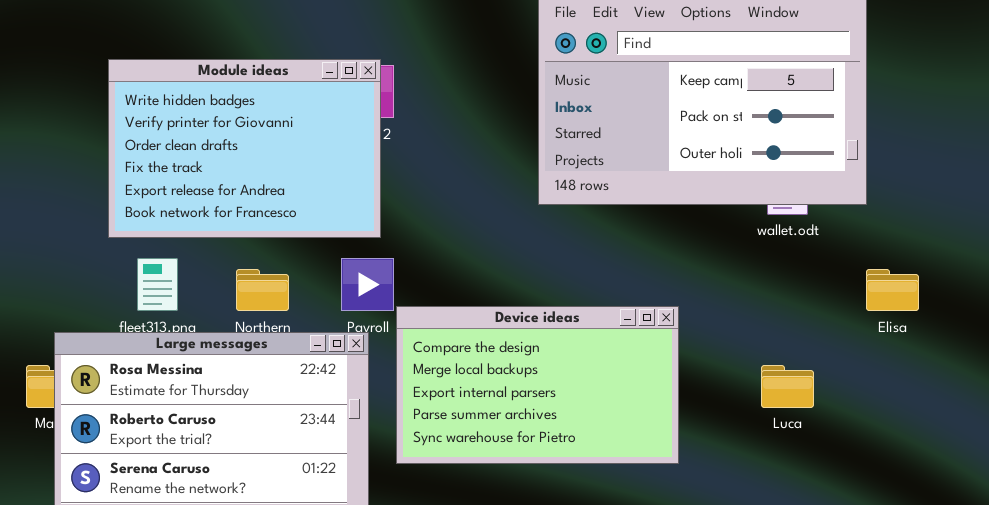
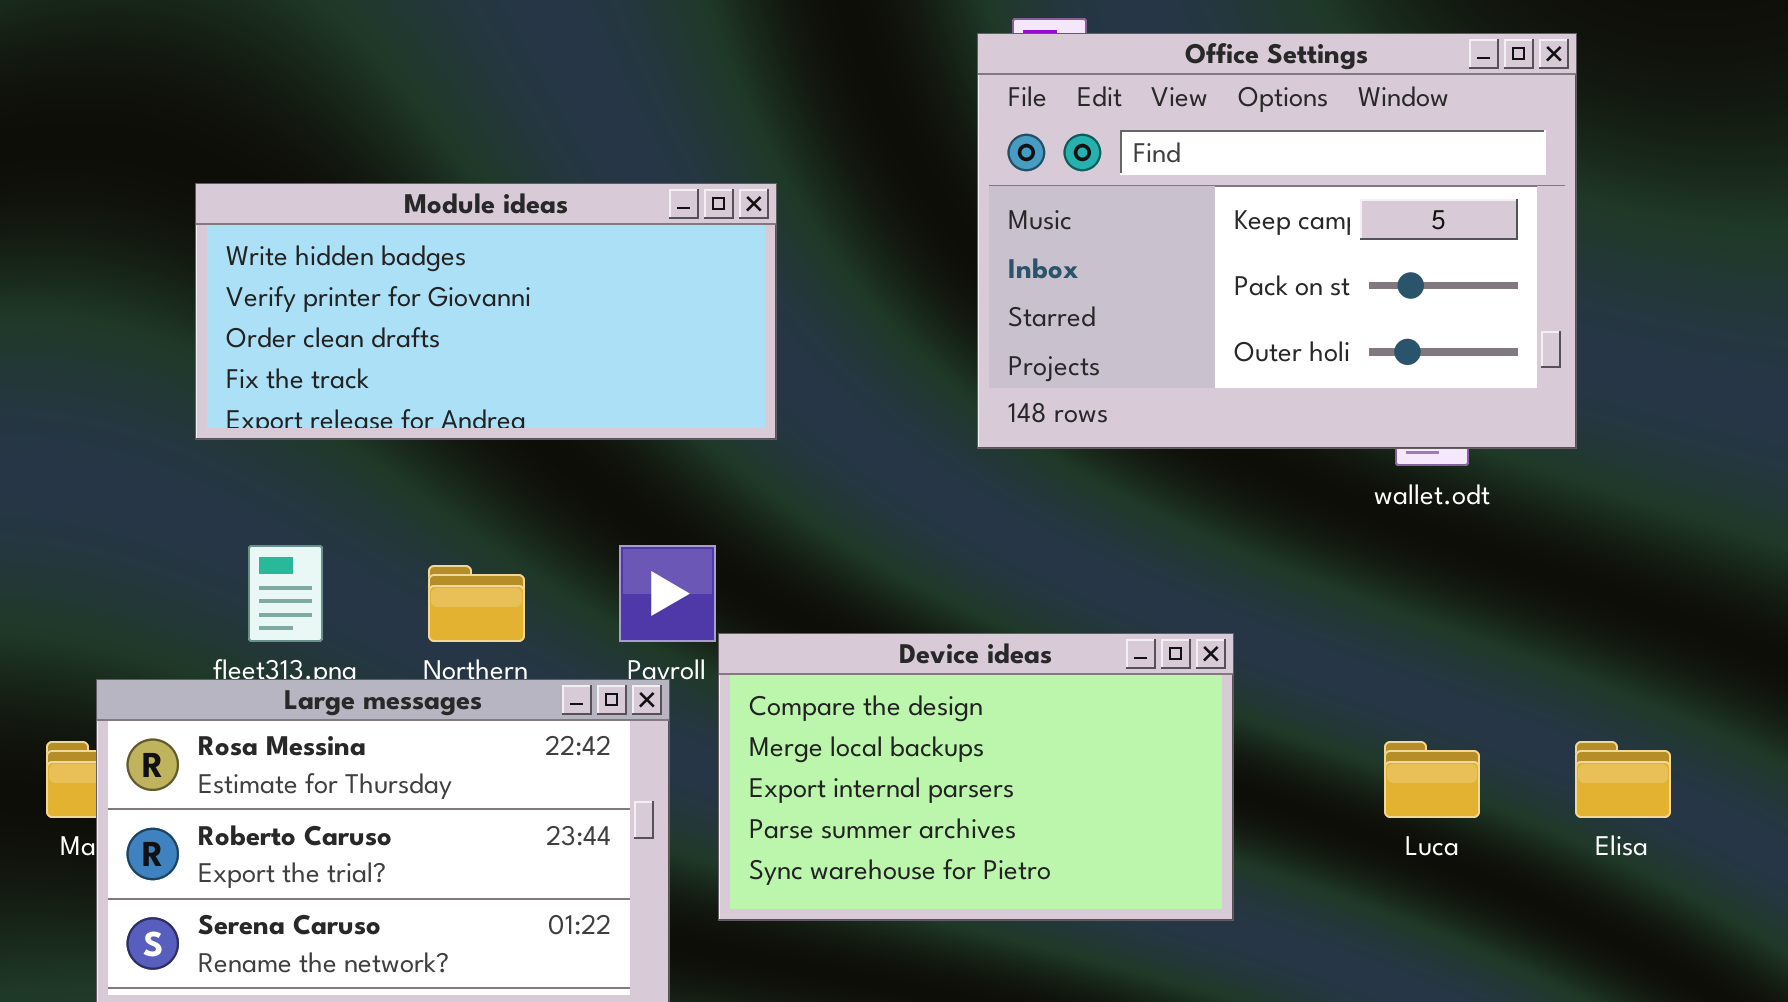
Module ideas: [108,59,381,238] -> [195,183,777,440], resized
Elisa: [866,269,919,311] -> [1575,741,1671,818], moved

